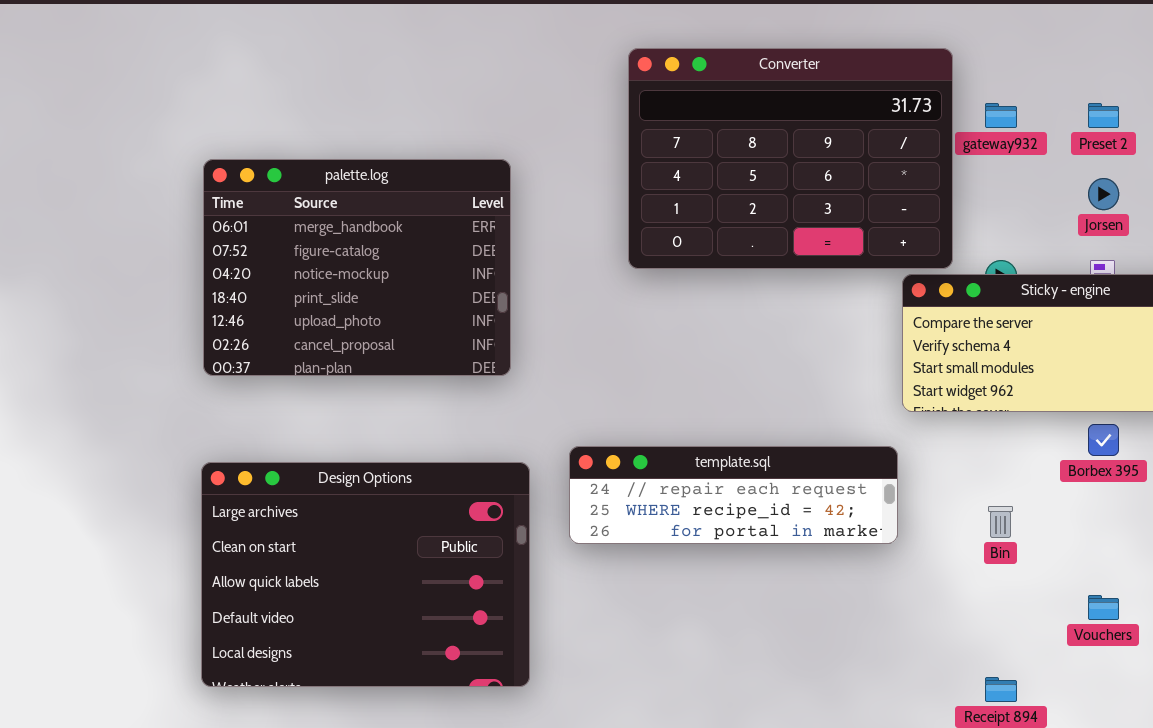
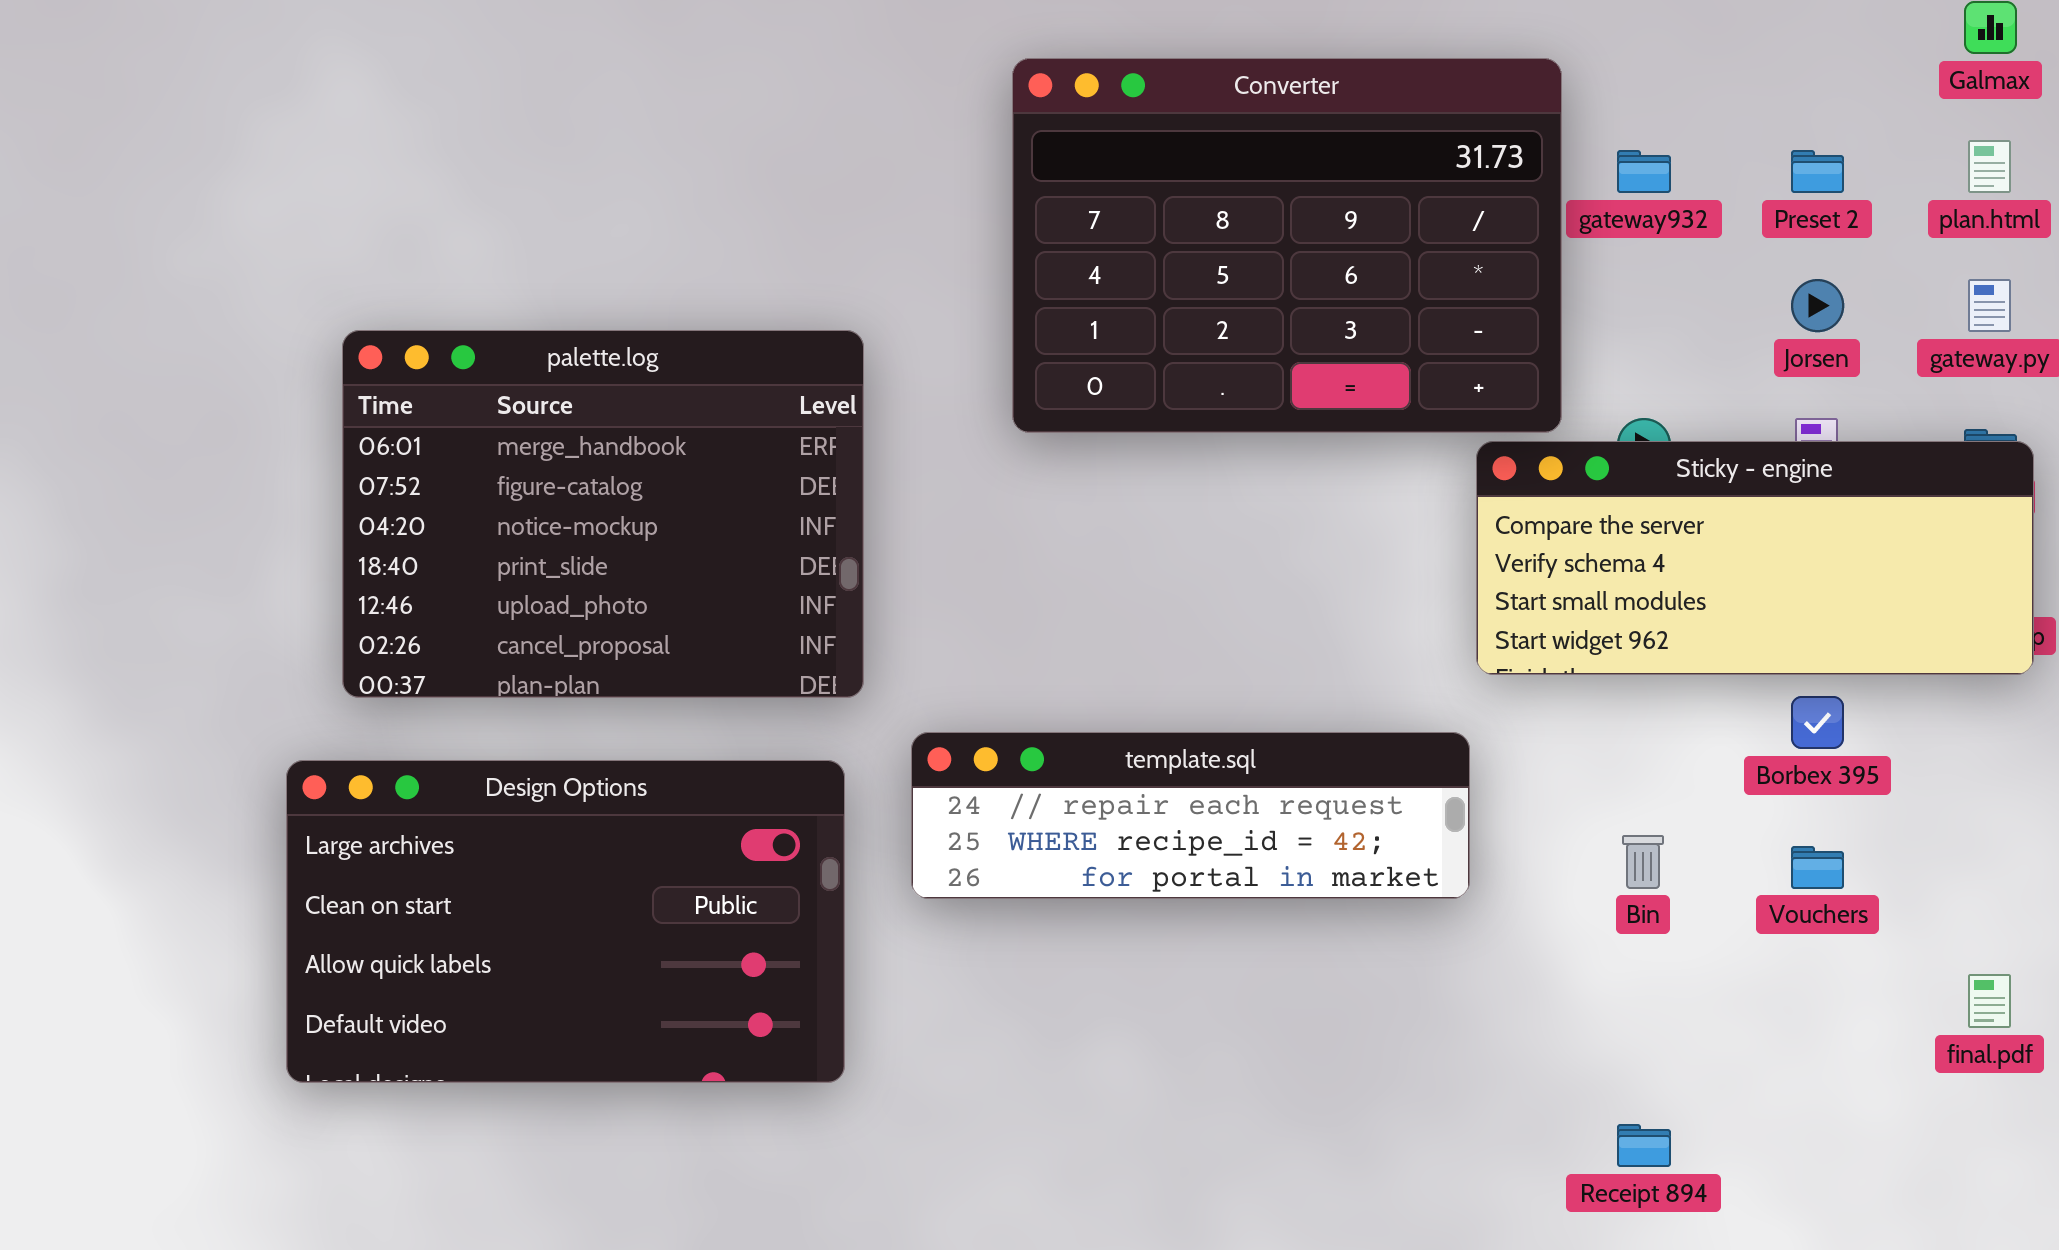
palette.log: [203,159,511,376] -> [342,330,864,698], moved
Design Options: [201,462,530,687] -> [286,760,845,1083], resized
Vouchers: [1088,595,1119,620] -> [1791,846,1844,889], moved

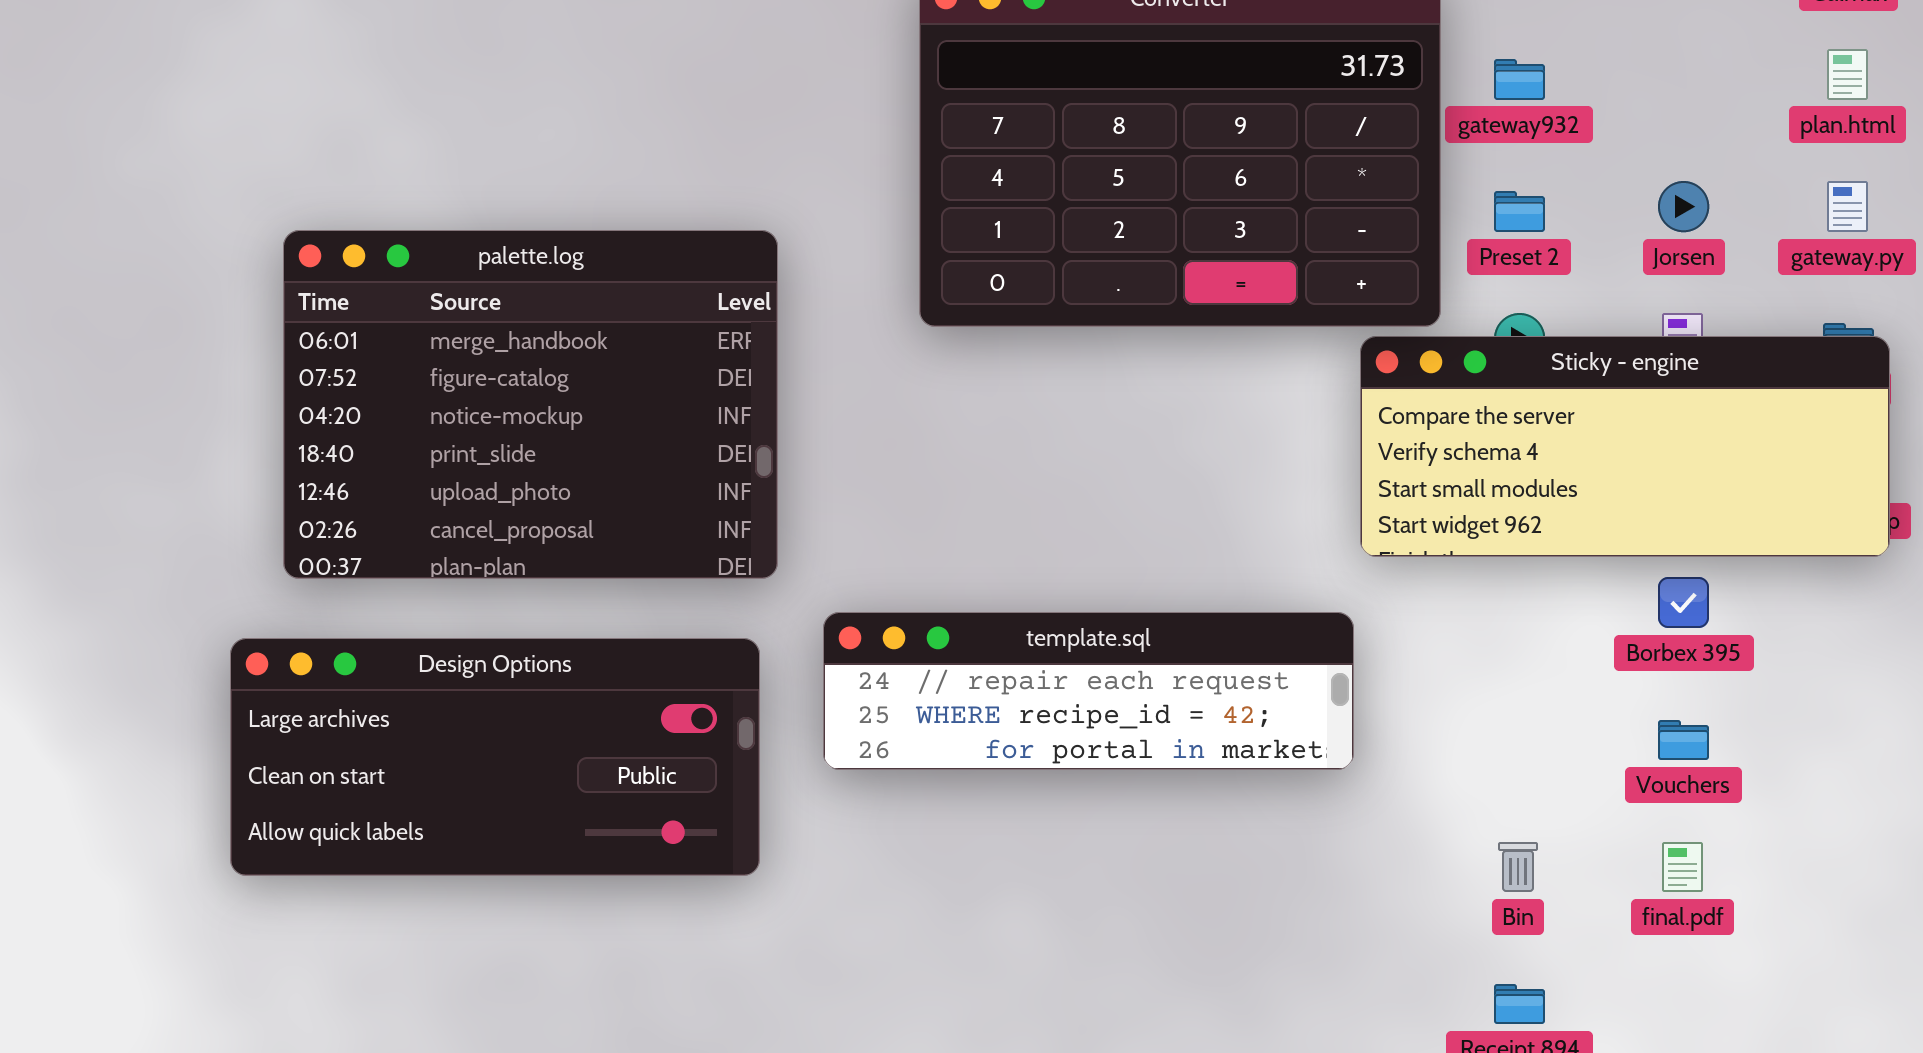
Preset 2: [1791,150,1844,193] -> [1494,191,1545,232], moved
Design Options: [286,760,845,1083] -> [230,638,760,876], resized
Bin: [1622,835,1664,889] -> [1498,842,1538,892], moved
final.pdf: [1968,974,2011,1028] -> [1662,842,1703,892], moved

